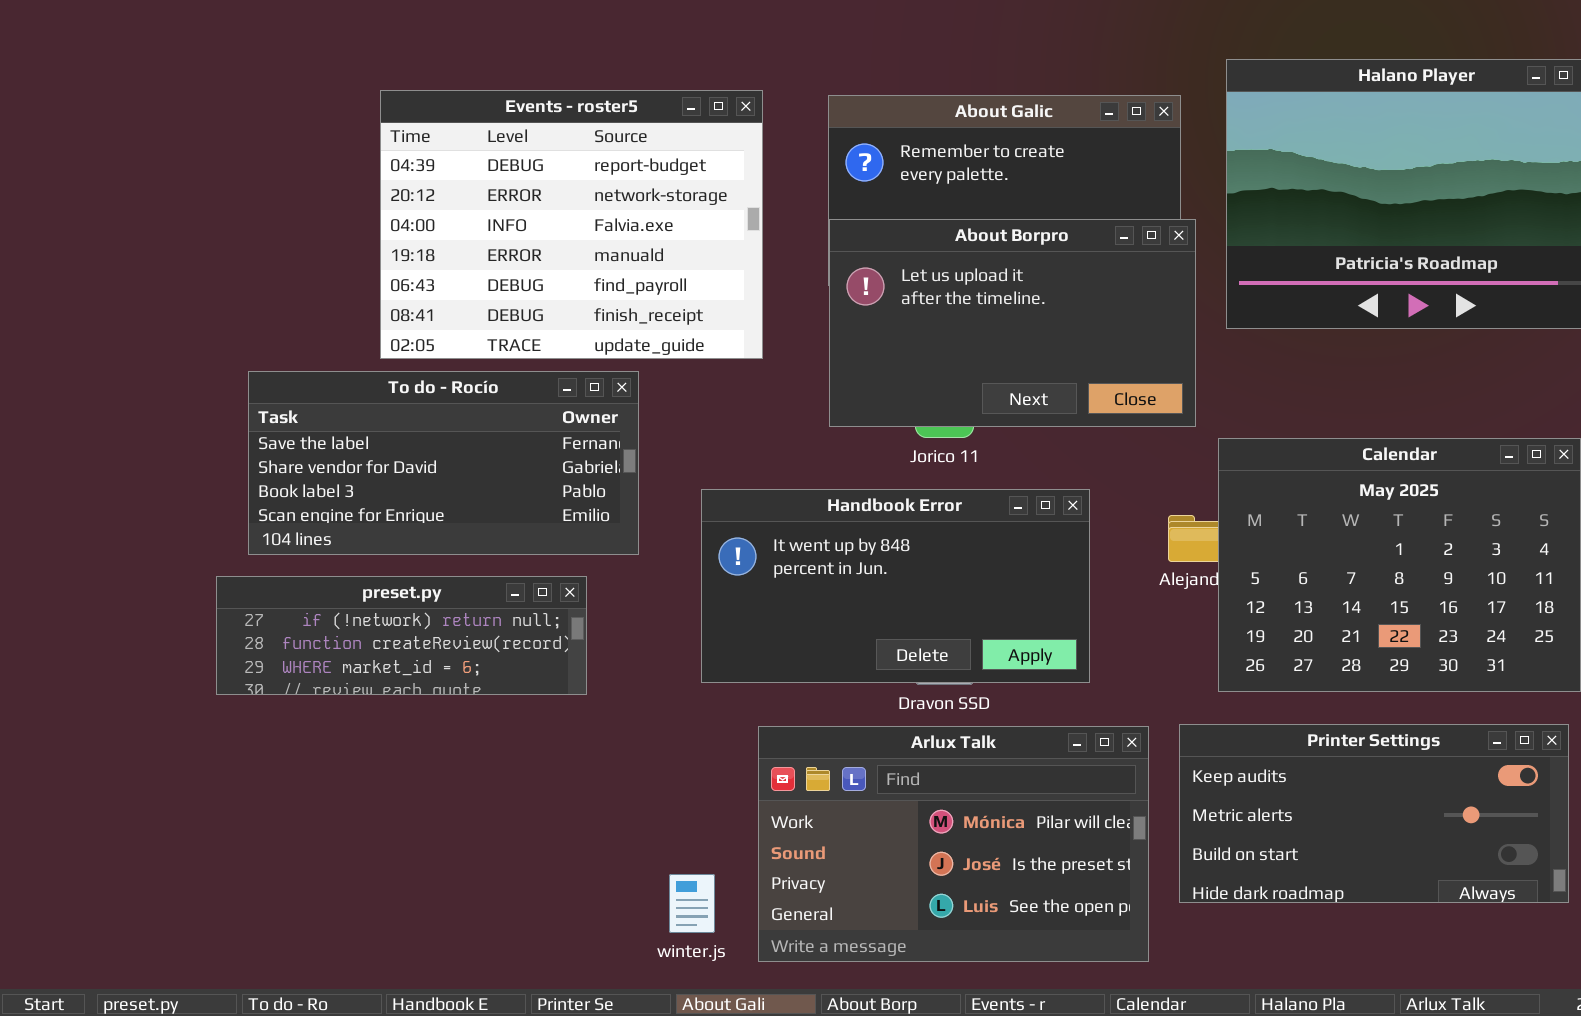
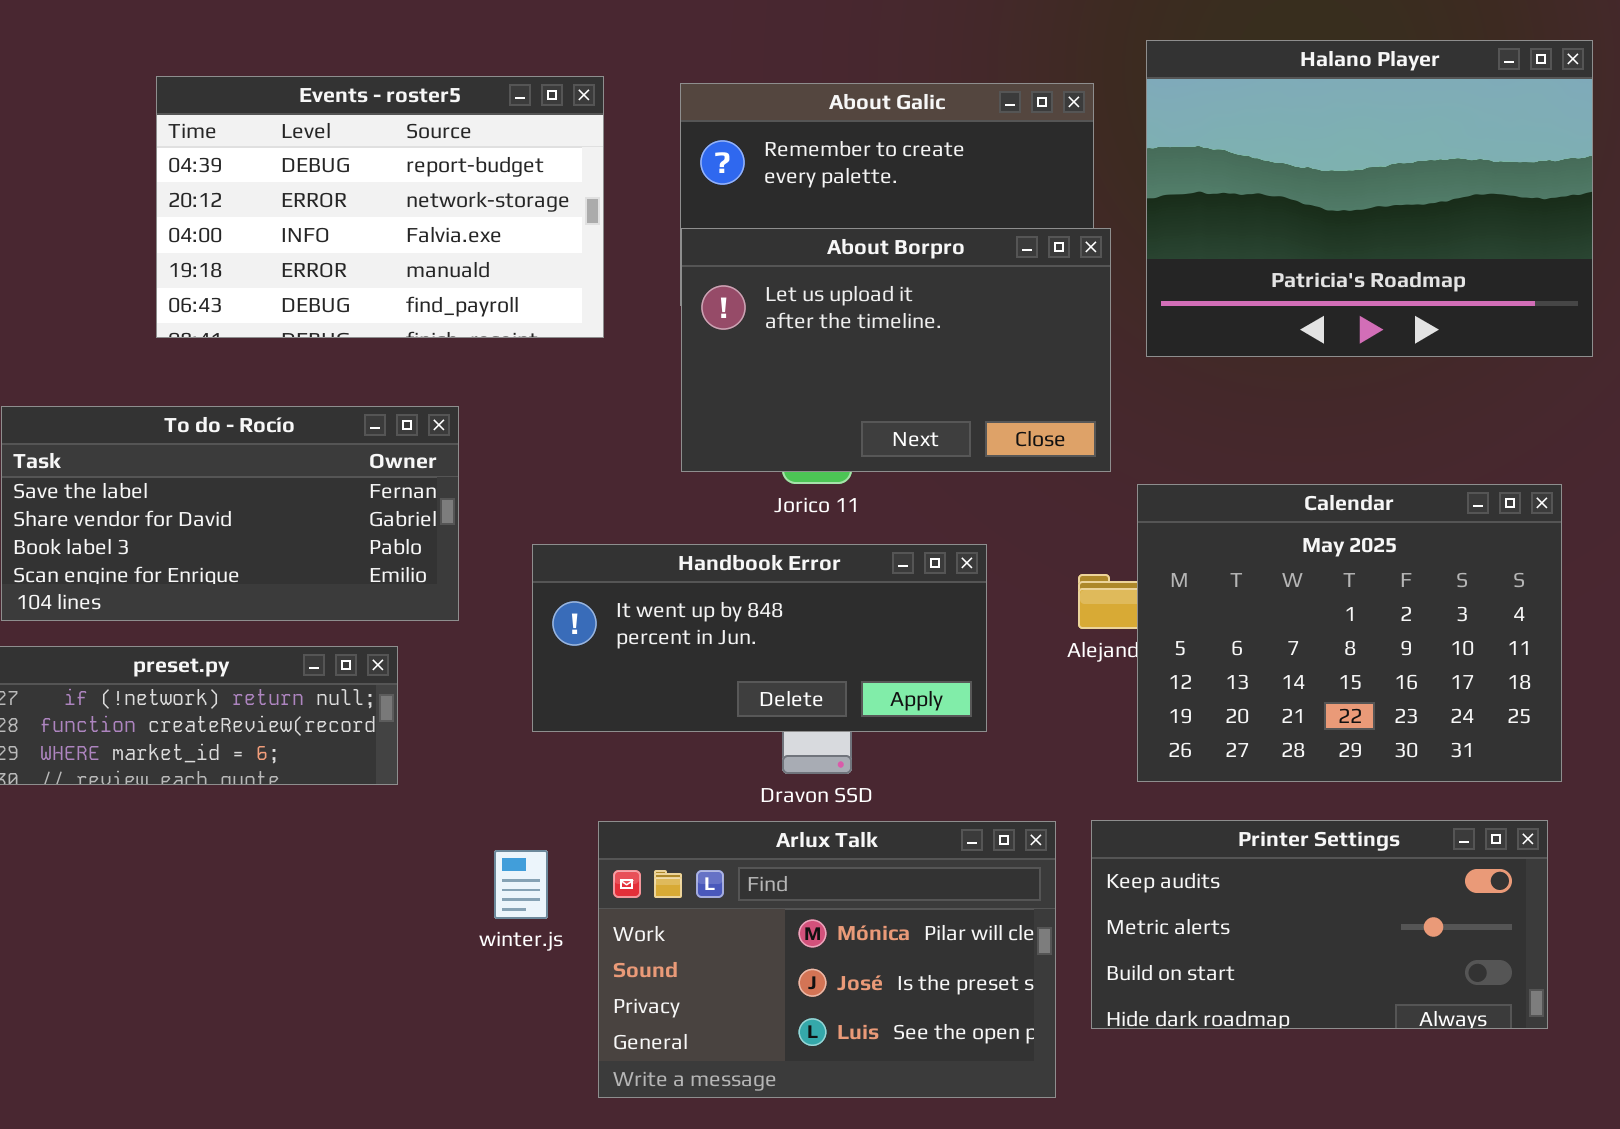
Events - roster5: [380,90,763,359] -> [156,76,604,338], resized
Handbook Error: [701,489,1090,683] -> [532,544,987,732], resized
winter.js: [669,874,715,933] -> [494,850,548,919], moved

